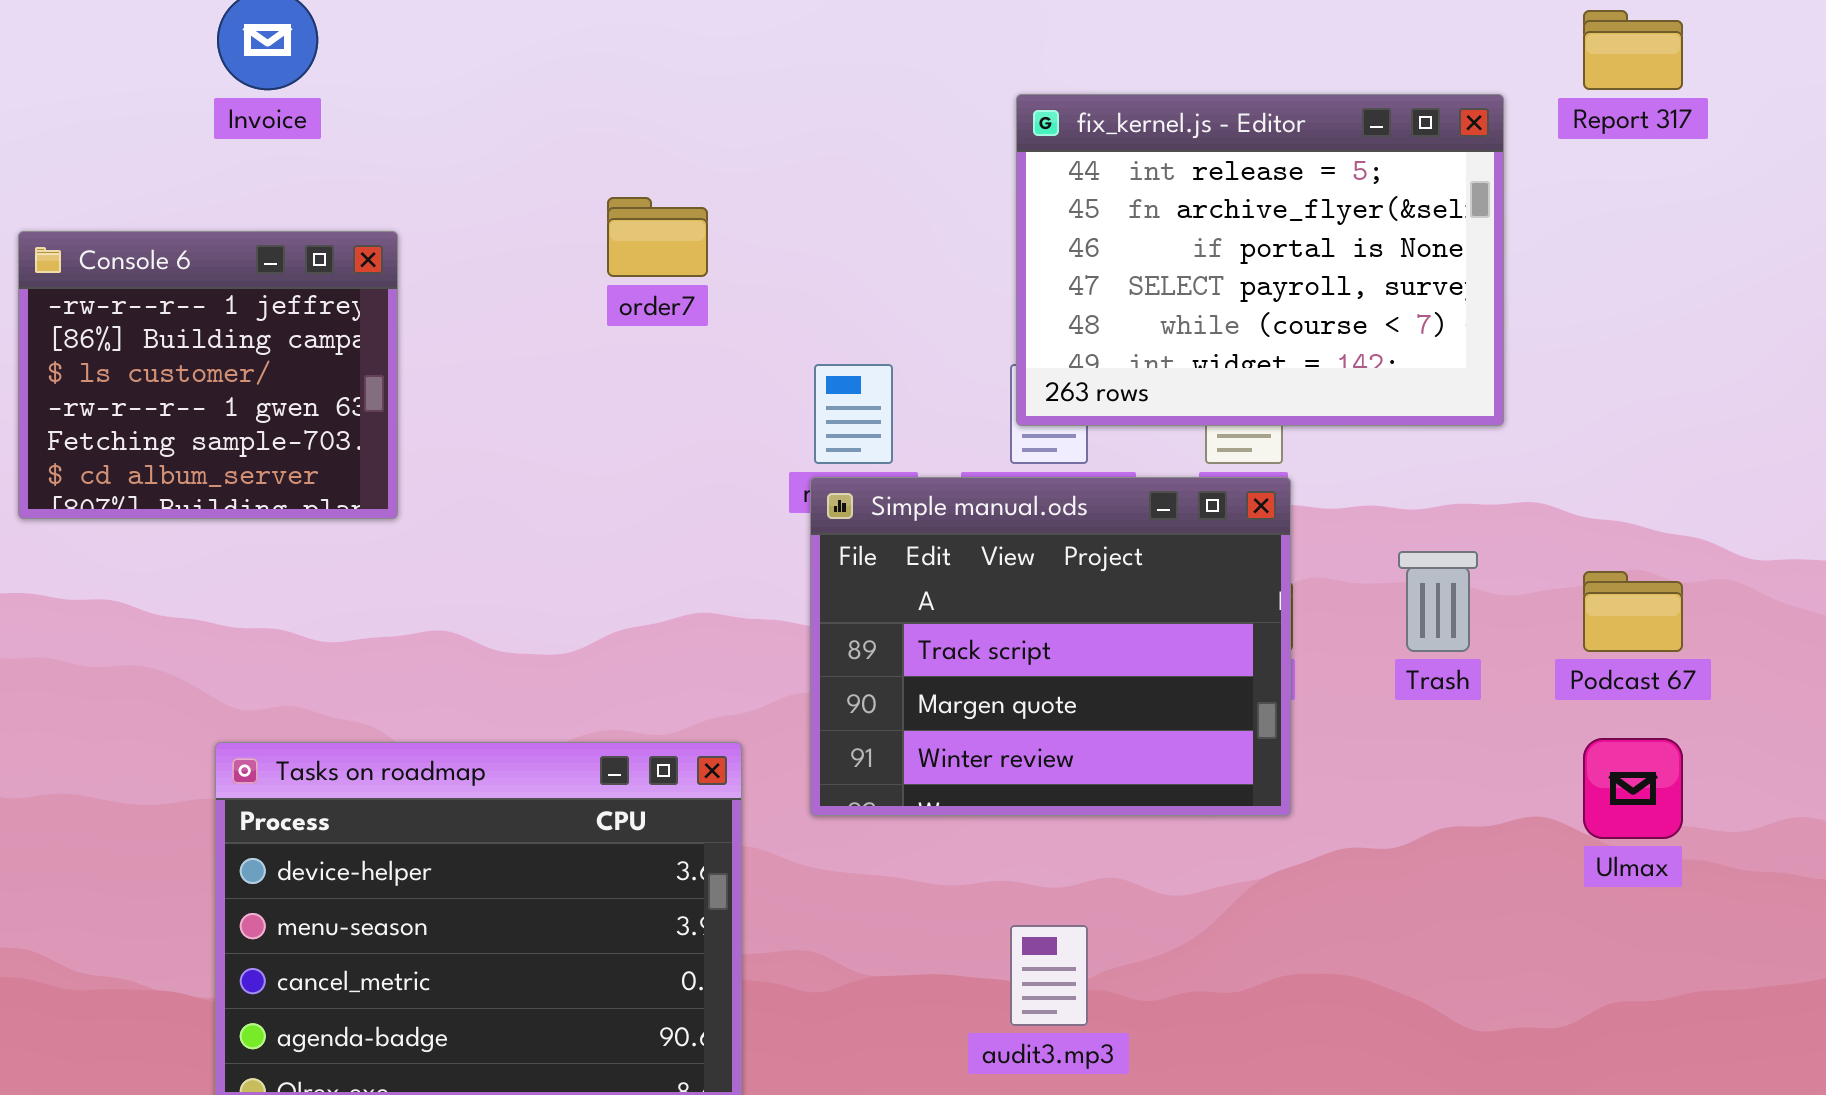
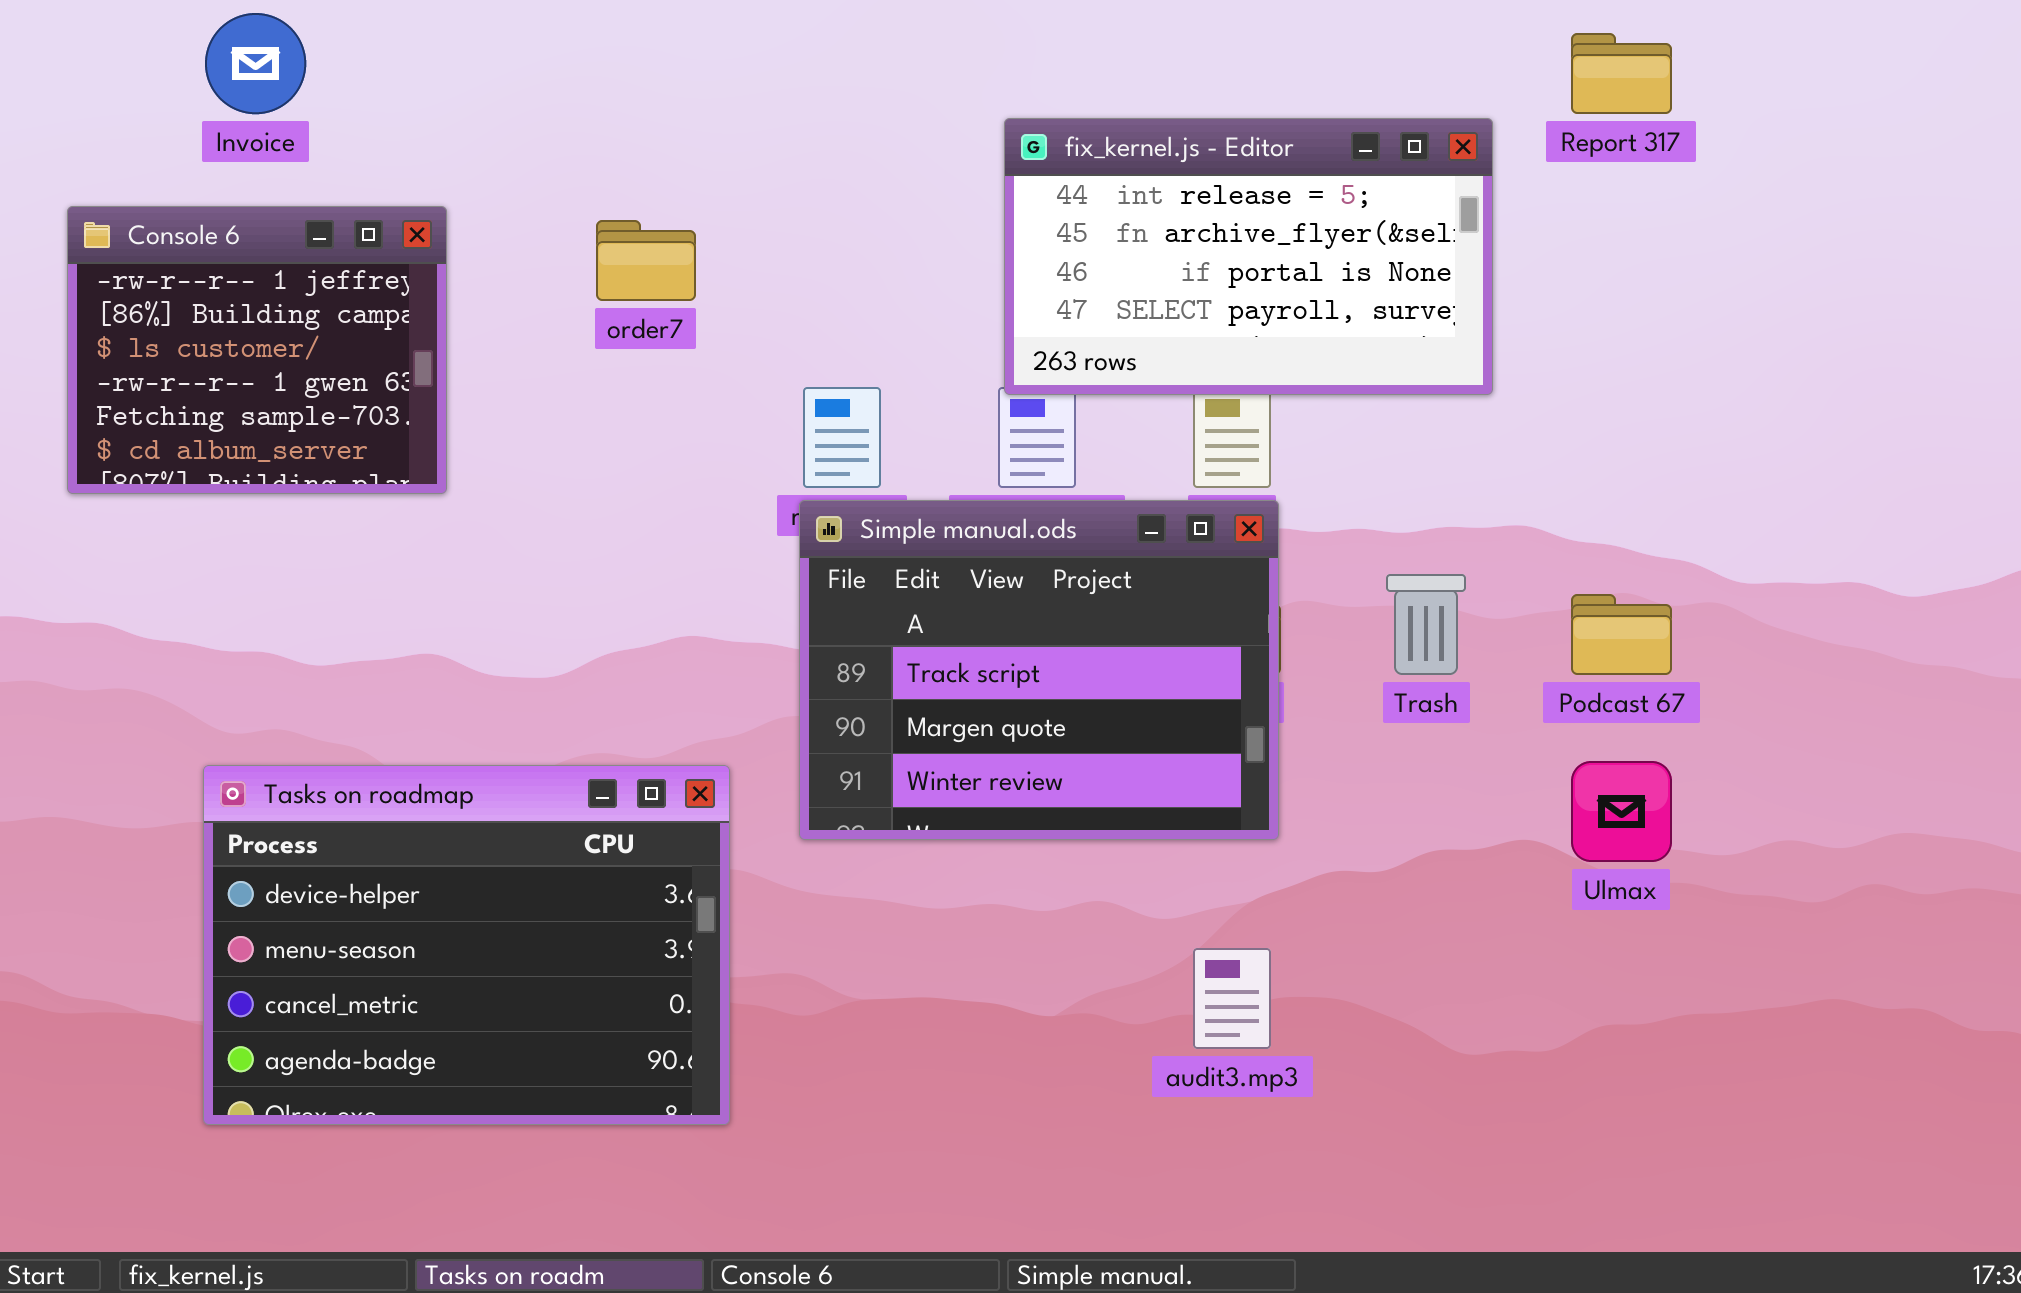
fix_kernel.js - Editor: [1016,94,1504,426] -> [1004,118,1493,395], resized
Console 6: [18,231,398,519] -> [67,206,447,494], moved
audit3.mp3: [1010,925,1088,1026] -> [1193,948,1271,1049], moved

